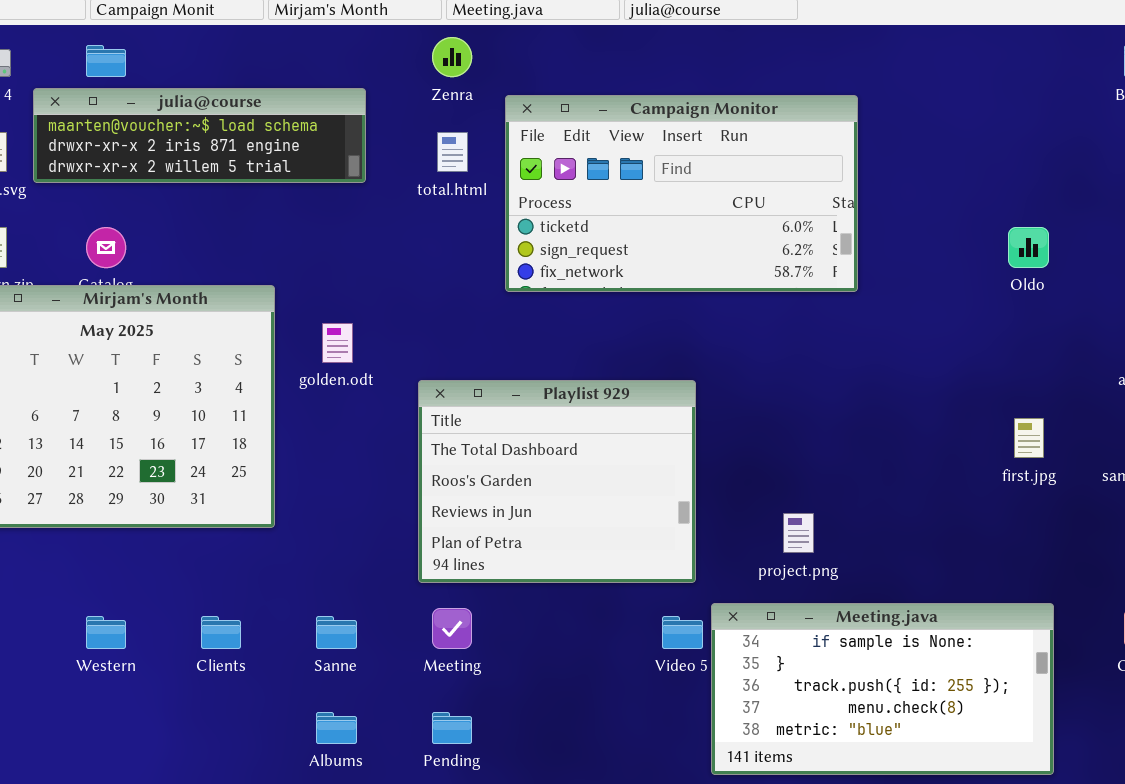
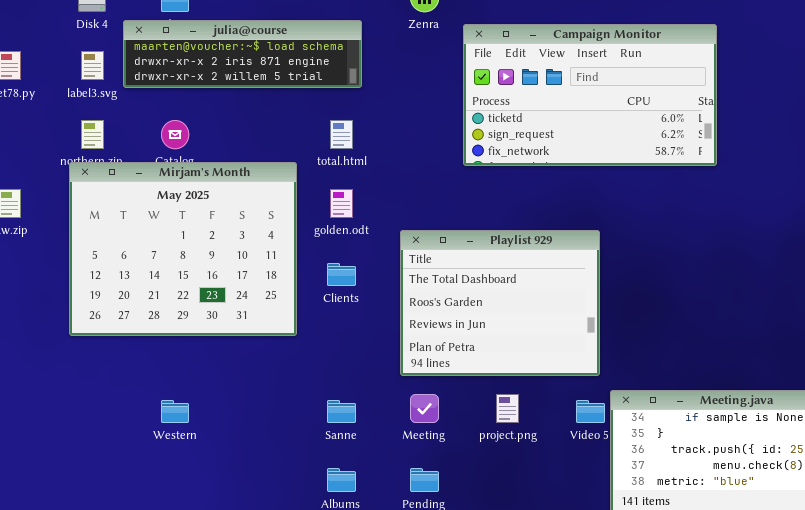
total.html: [437,132,468,172] -> [330,120,353,149], moved
project.png: [783,513,814,553] -> [496,394,519,423], moved
Clients: [201,616,241,649] -> [327,263,356,286], moved

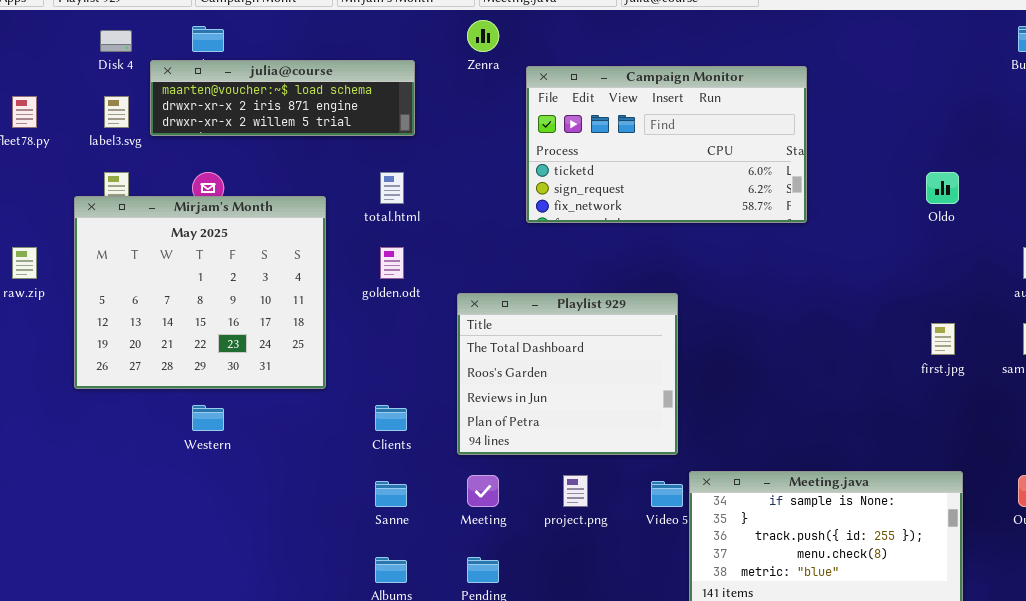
Mirjam's Month: [69,162,297,336] -> [74,196,326,389], moved
Clients: [327,263,356,286] -> [375,405,407,431], moved
Western: [161,400,189,423] -> [192,405,224,431], moved

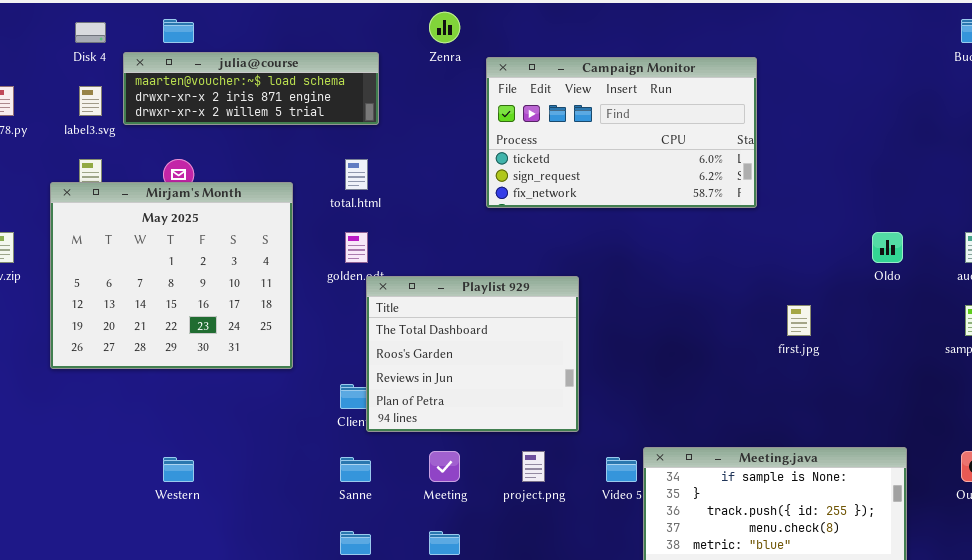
Oldo: [926,172,959,204] -> [872,232,903,263], moved
Playlist 929: [457,293,678,455] -> [366,276,579,432], moved
first.jpg: [931,323,955,355] -> [787,305,811,336], moved
Western: [192,405,224,431] -> [163,457,194,482], moved

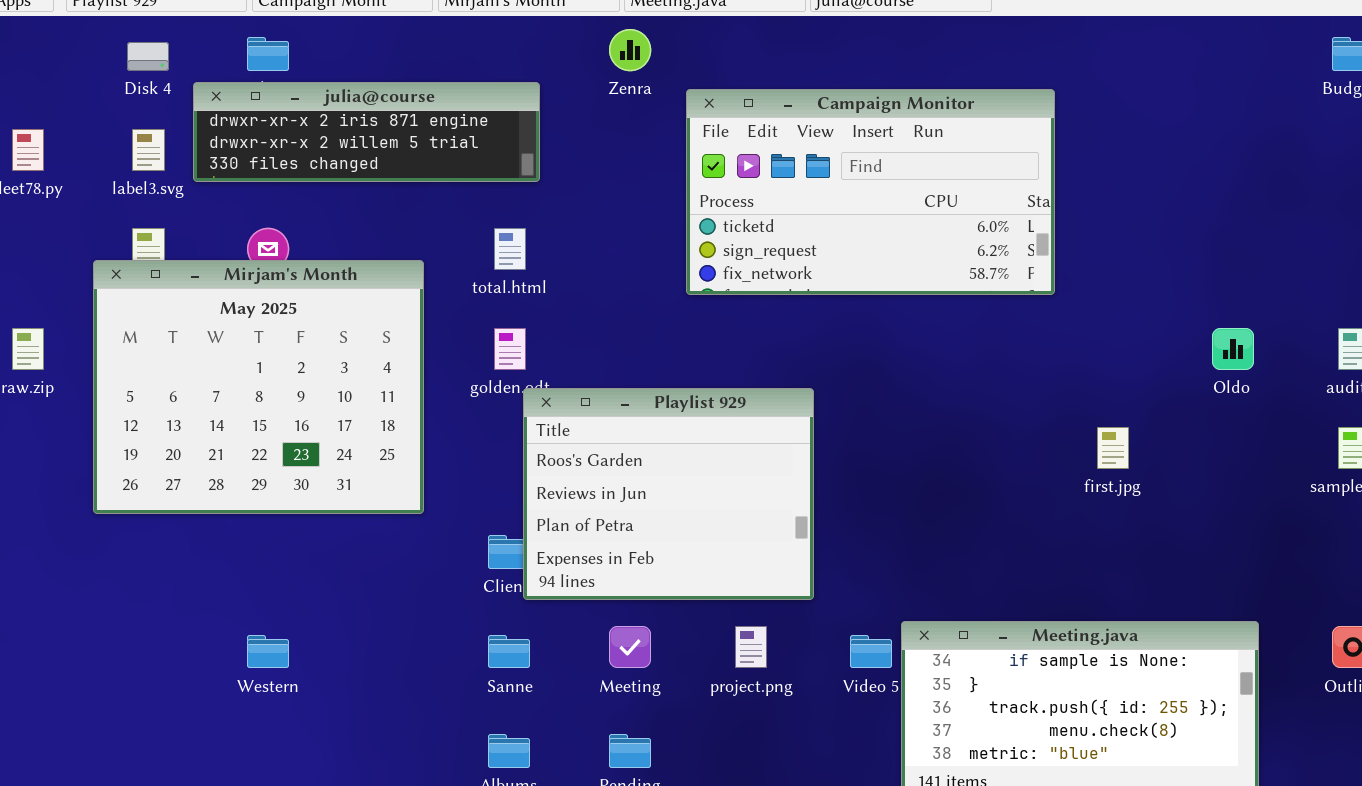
julia@course: [123,52,379,125] -> [193,82,540,182], scrolled down 1 row
Playlist 929: [366,276,579,432] -> [523,388,814,600], scrolled down 1 row

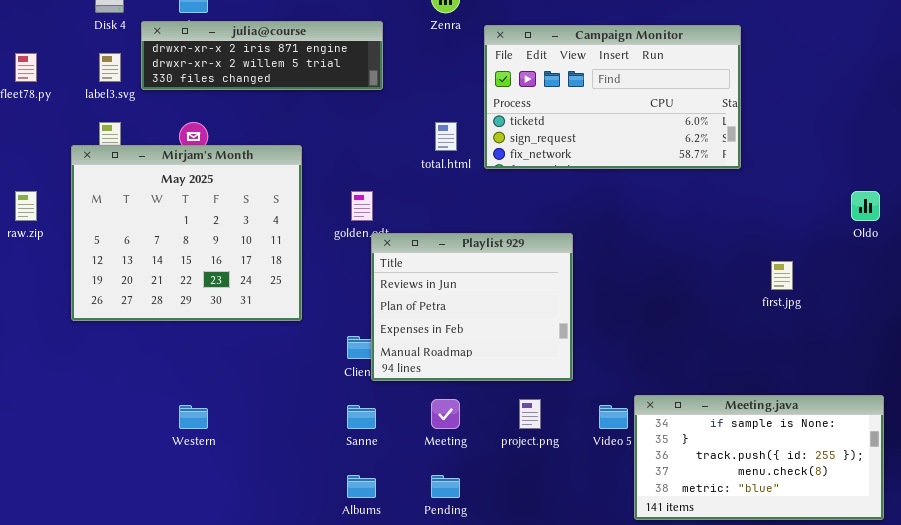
total.html: [494,228,526,270] -> [435,122,457,151], moved
Playlist 929: [523,388,814,600] -> [371,233,573,381], scrolled down 1 row

